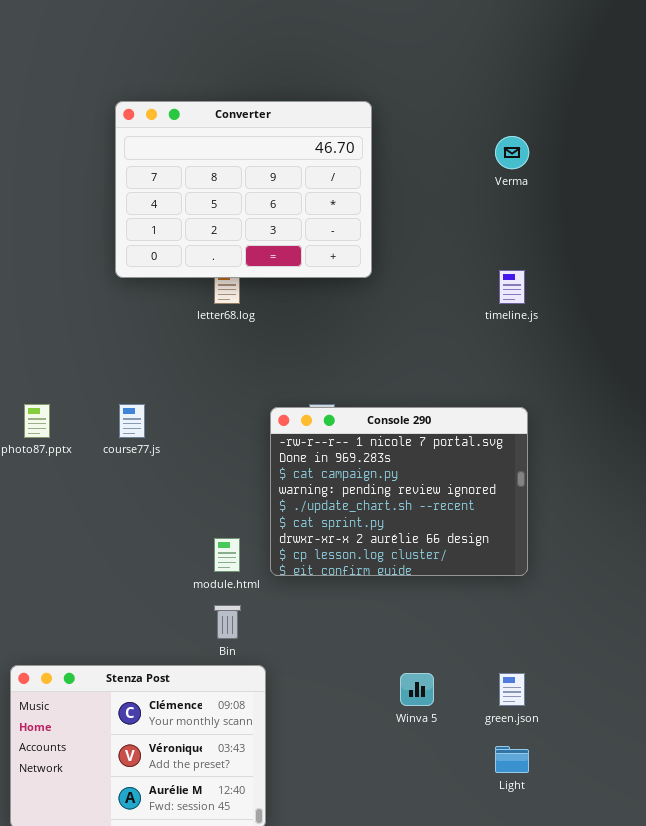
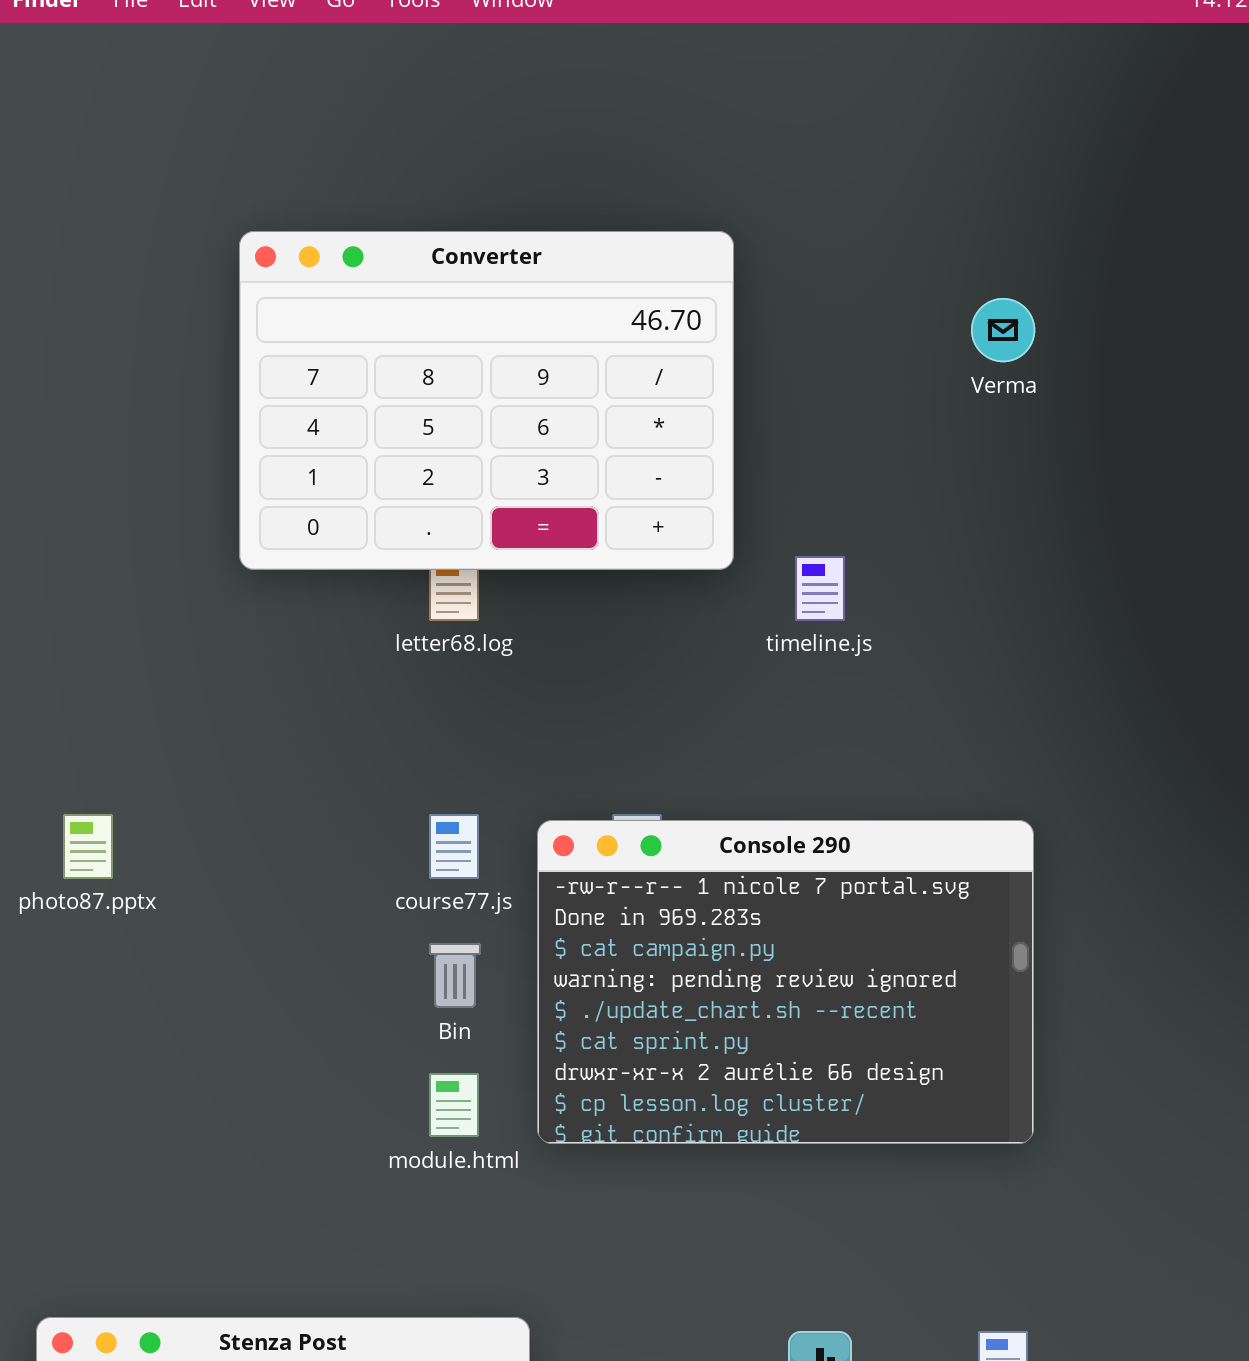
timeline.js: [499,270,525,304] -> [795,556,845,621], moved
course77.js: [119,404,145,438] -> [429,814,479,879], moved
Bin: [214,605,241,639] -> [429,943,481,1008], moved

